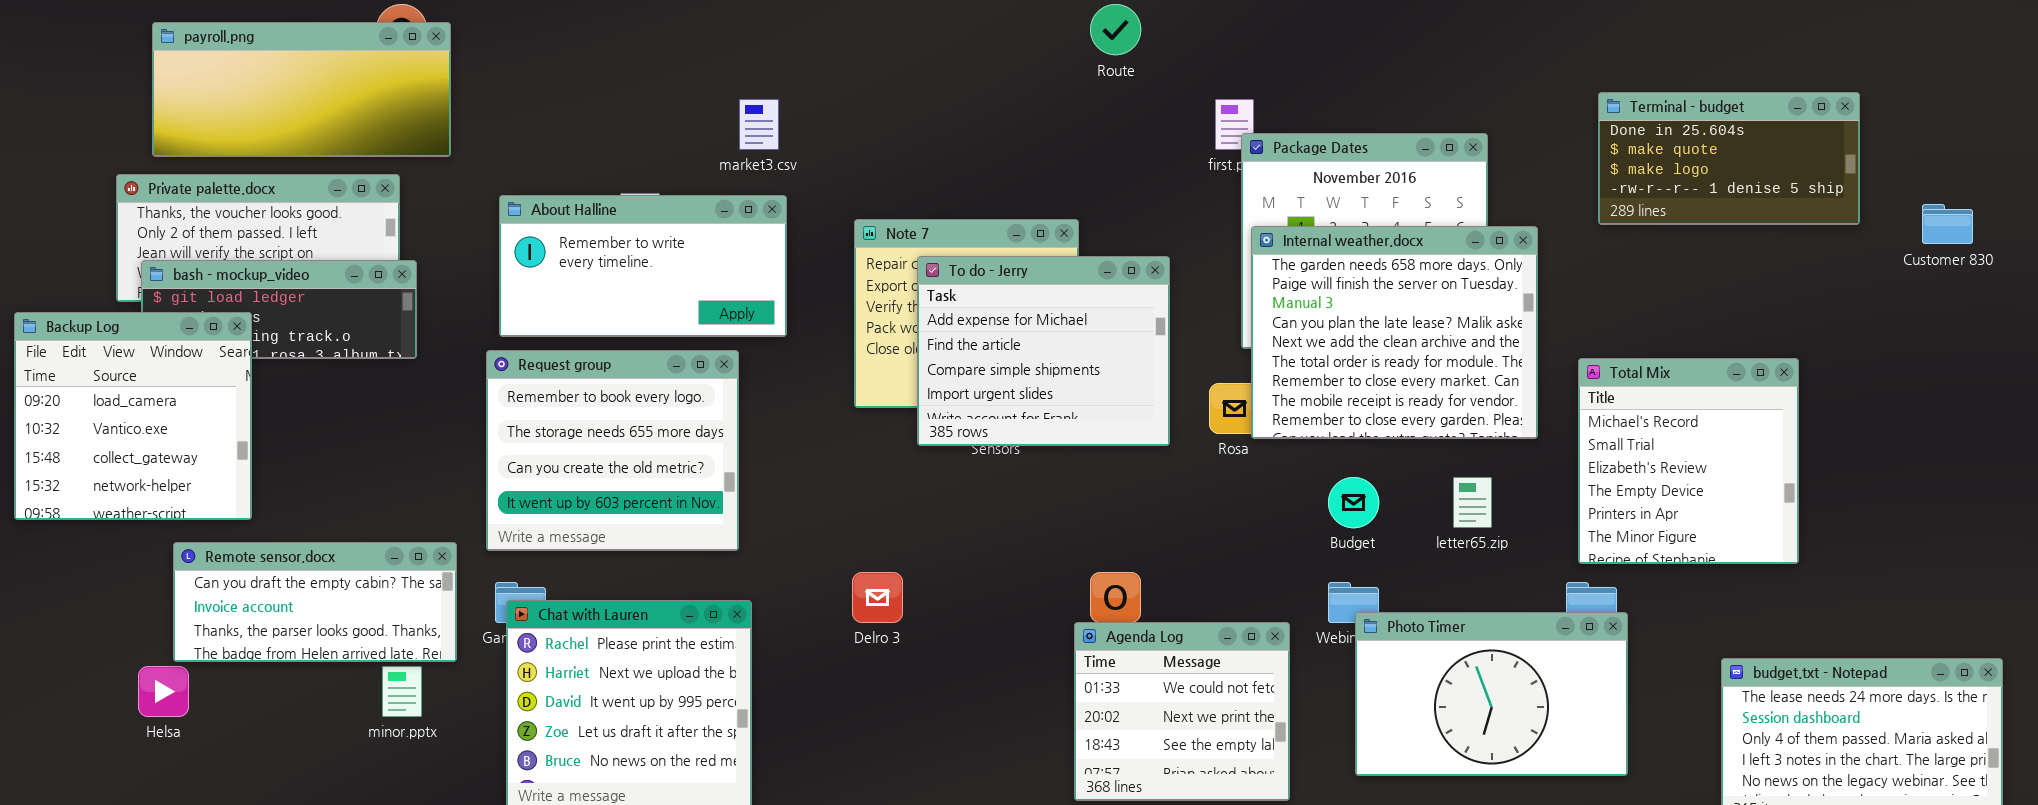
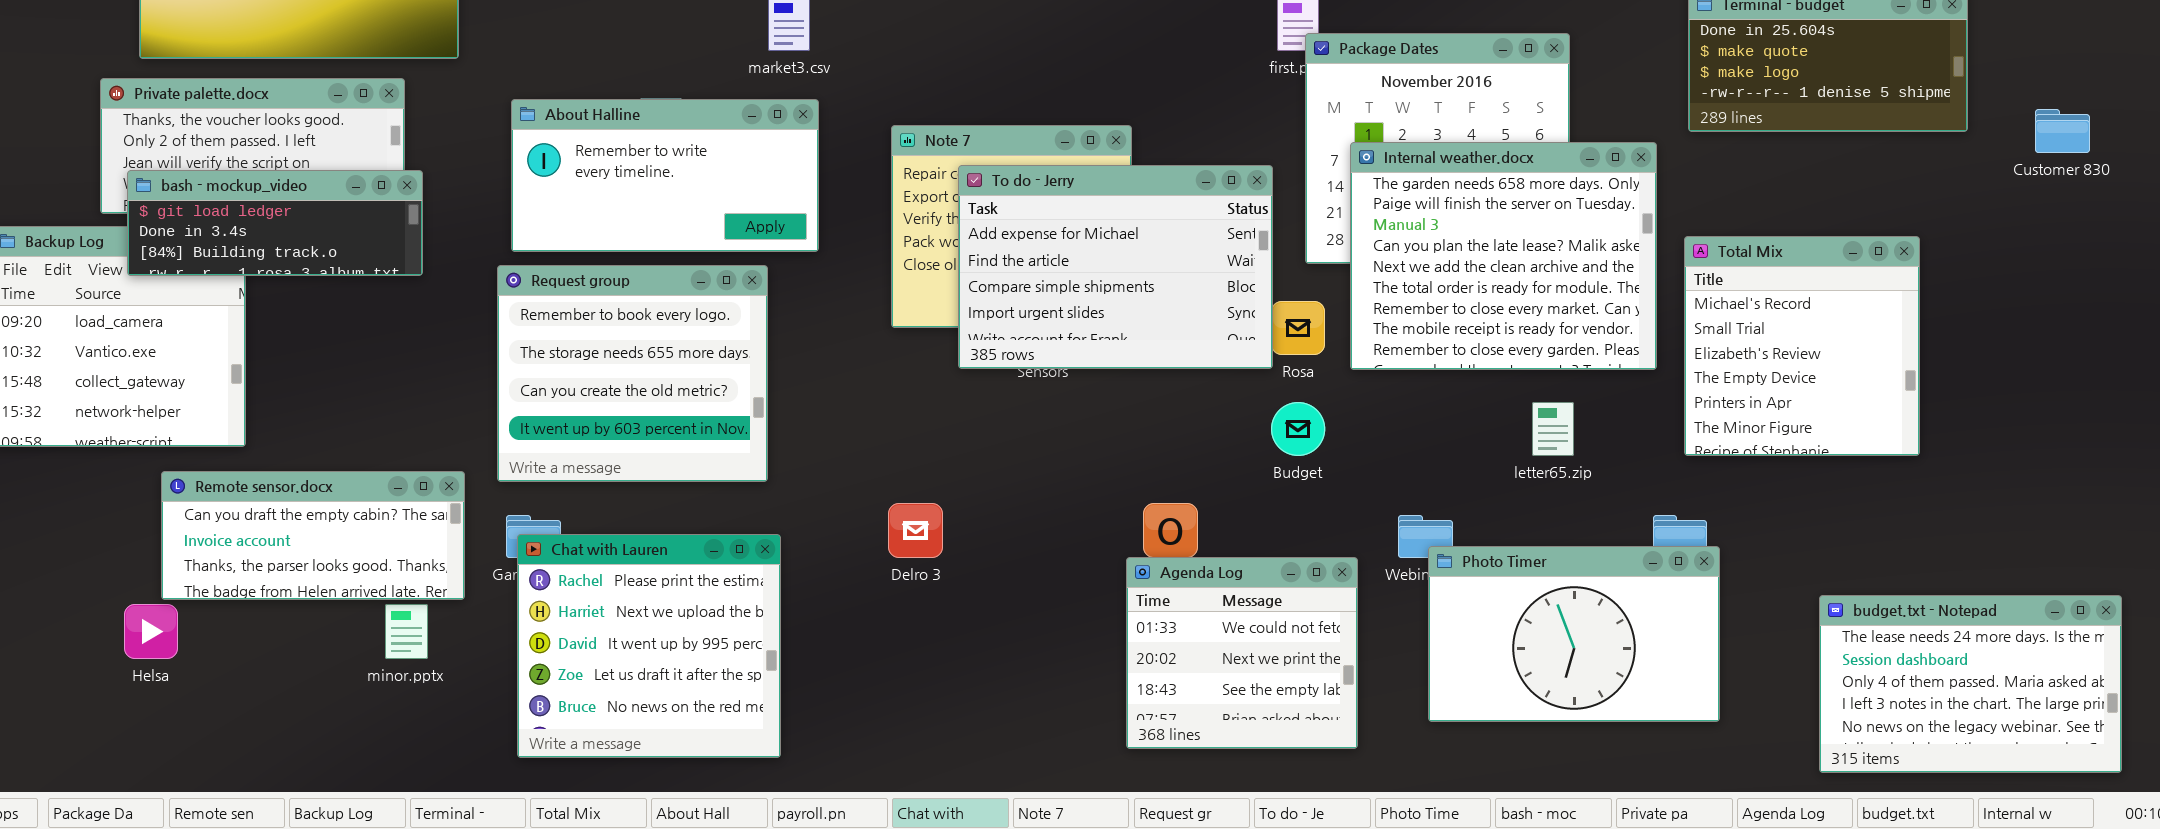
Internal weather.docx: [1251,226,1538,439] -> [1350,142,1657,370], moved
To do - Jerry: [917,256,1170,446] -> [958,165,1273,369], resized
bash - mockup_video: [141,260,417,359] -> [127,170,423,276], raised
Total Mix: [1578,358,1799,564] -> [1684,236,1920,456], moved
Budget: [1328,477,1379,528] -> [1271,402,1325,456], moved

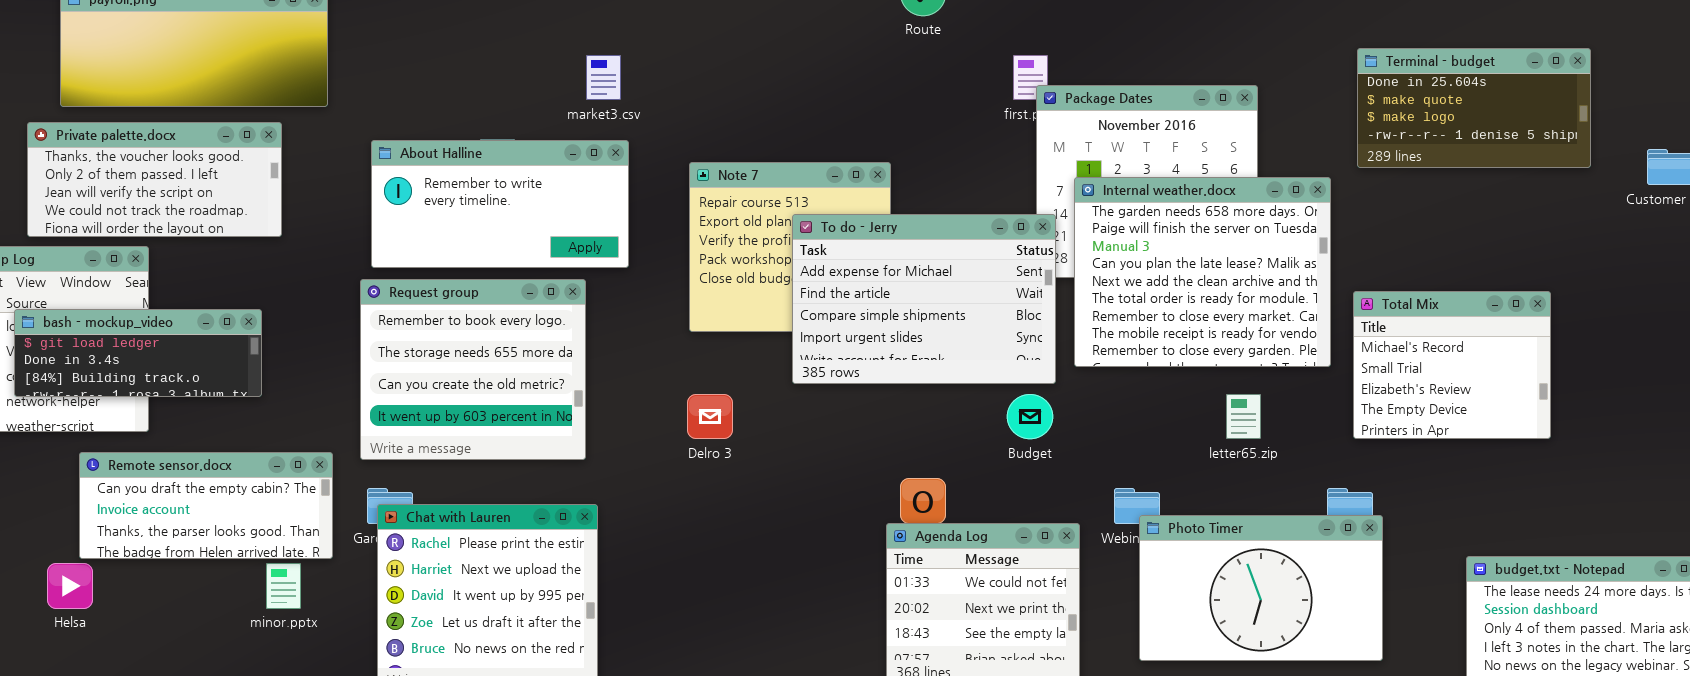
To do - Jerry: [958,165,1273,369] -> [792,214,1056,384], moved
bash - mockup_video: [127,170,423,276] -> [14,309,262,397], moved
Total Mix: [1684,236,1920,456] -> [1353,291,1551,439], resized
Delro 3: [888,503,943,558] -> [687,394,733,439], moved

